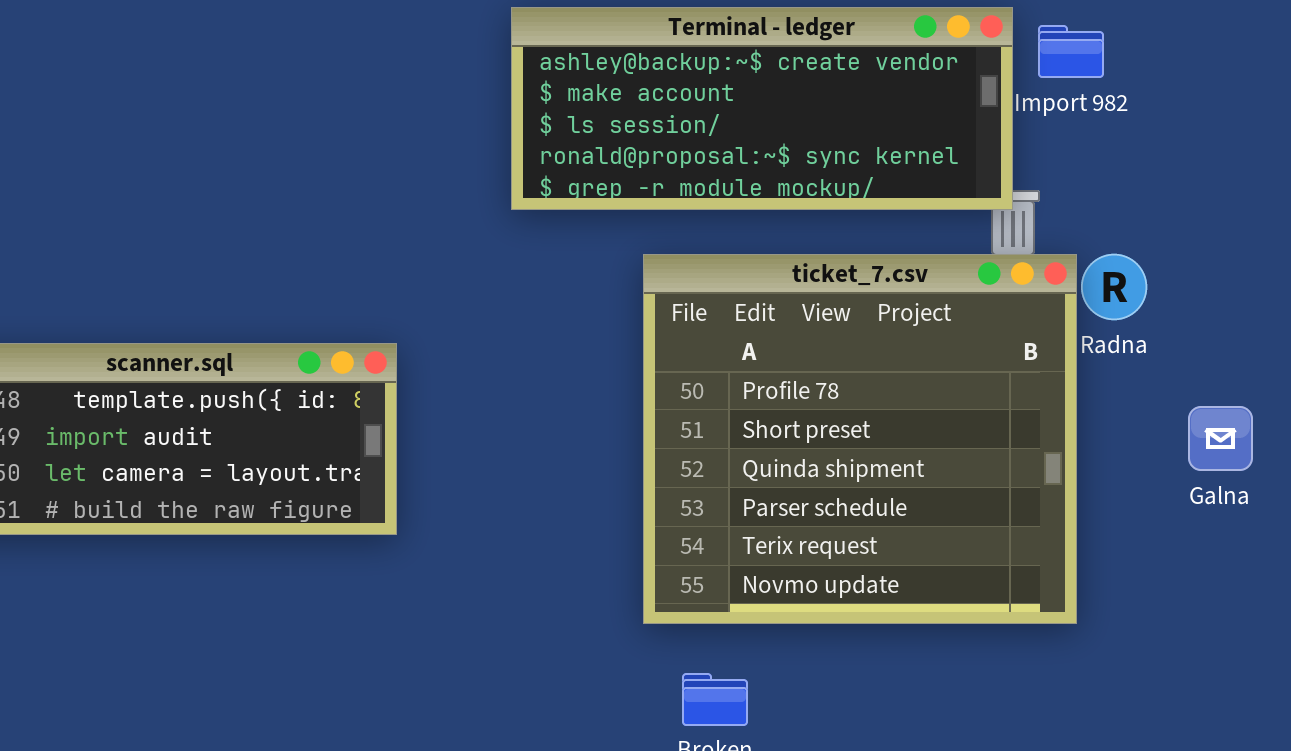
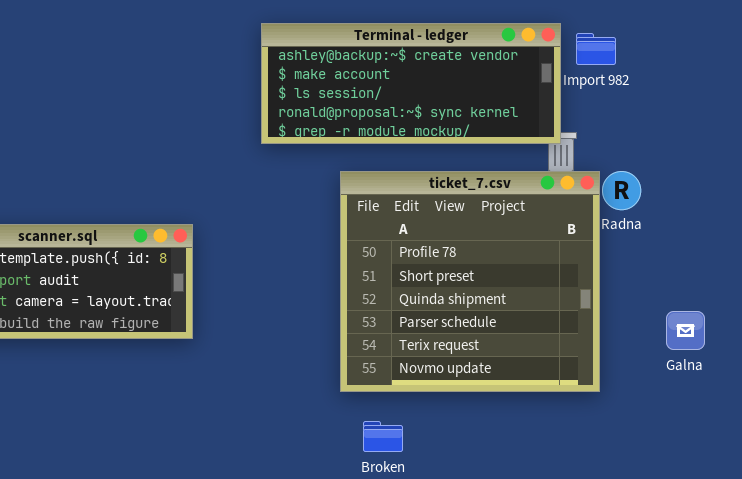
Galna: [1188,406,1253,471] -> [666,311,705,350], moved

